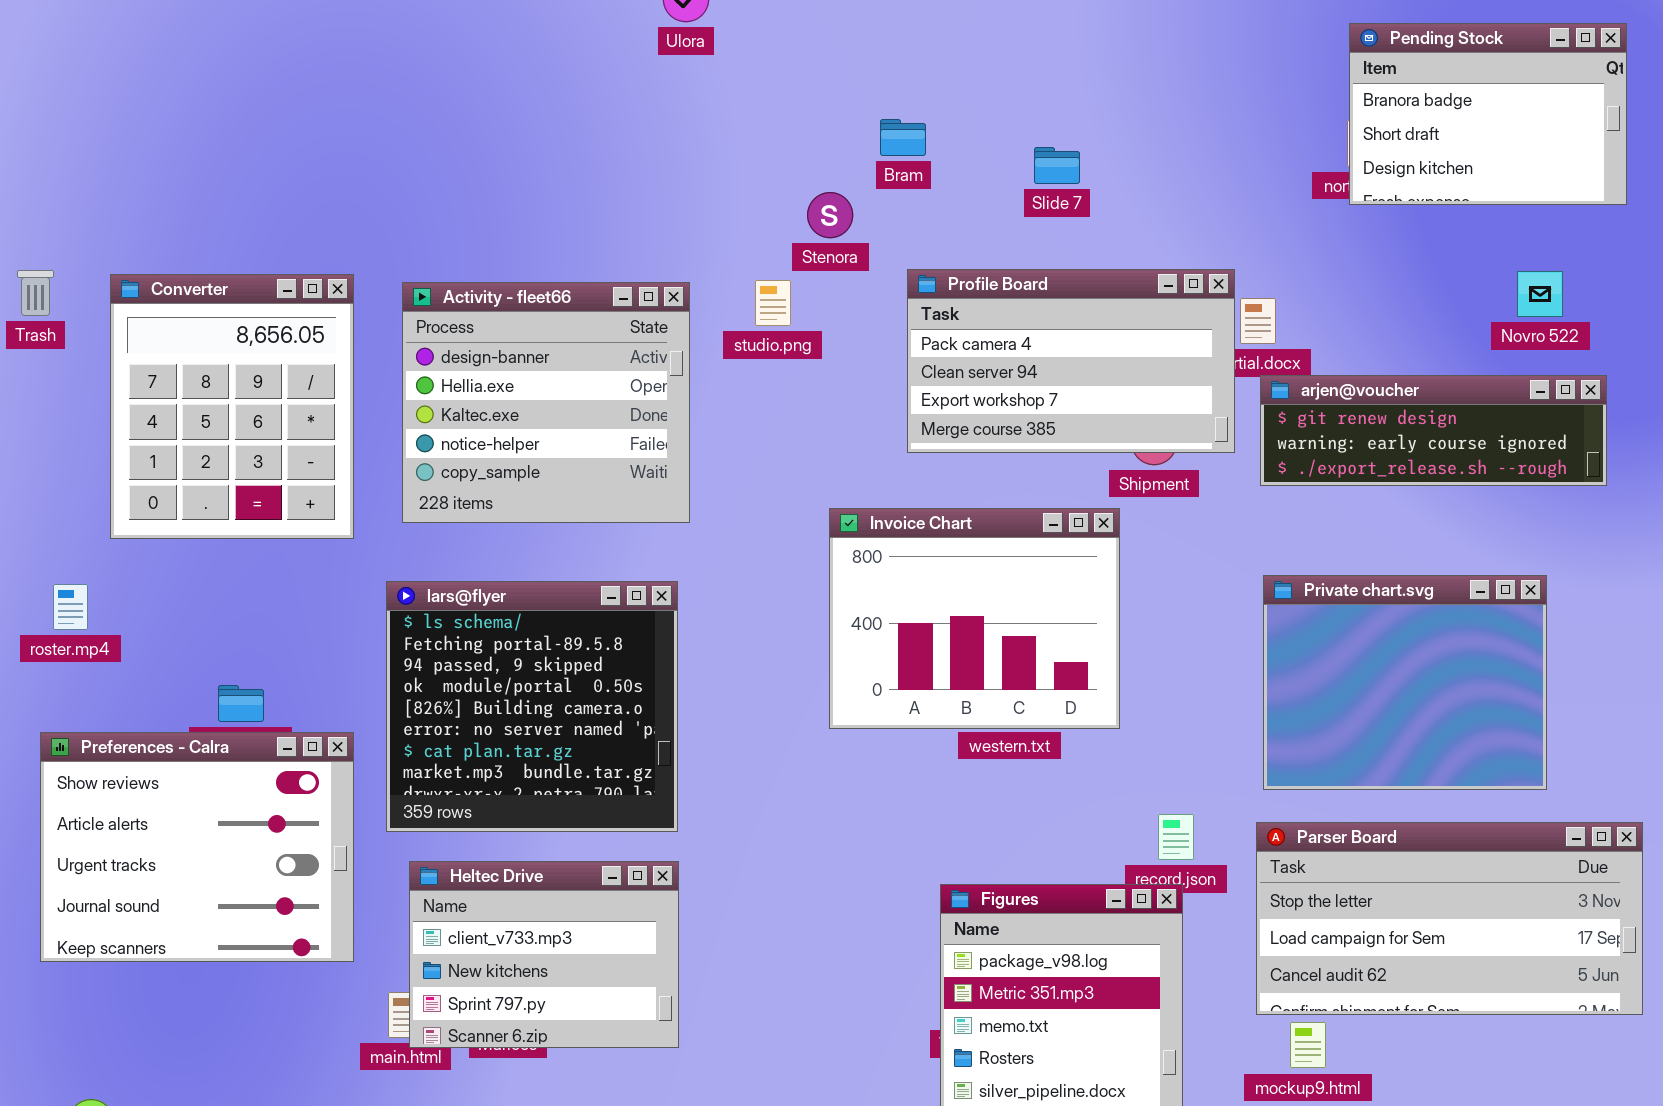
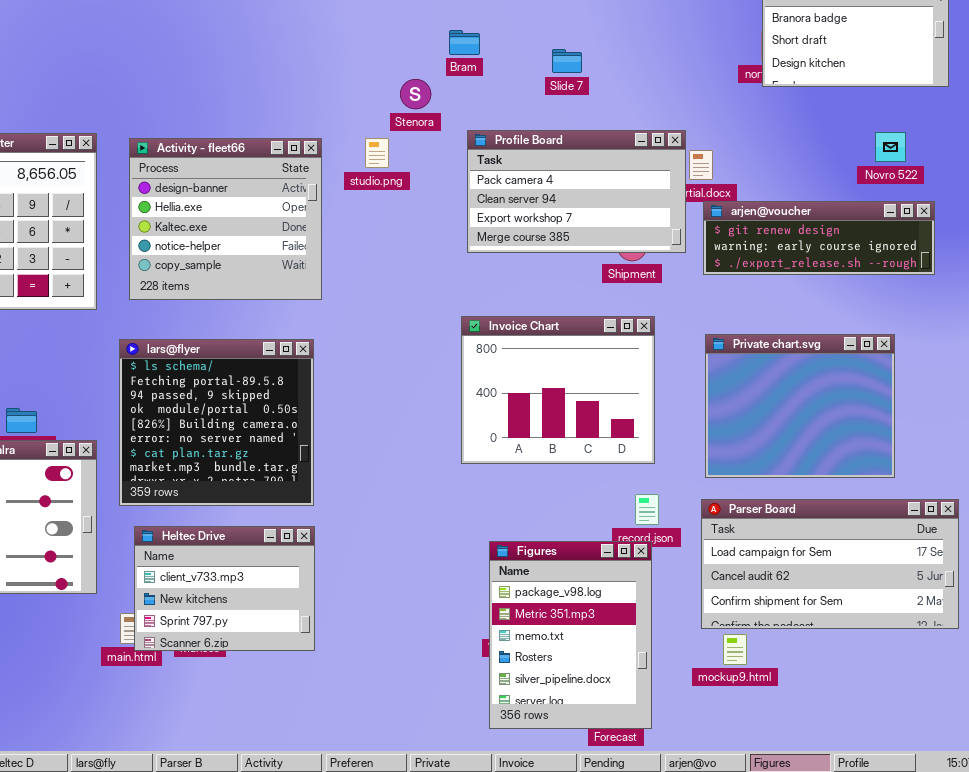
Invoice Chart: [829,508,1120,729] -> [461,316,655,464], moved
Parser Board: [1256,822,1643,1015] -> [701,499,959,629], scrolled down 1 row

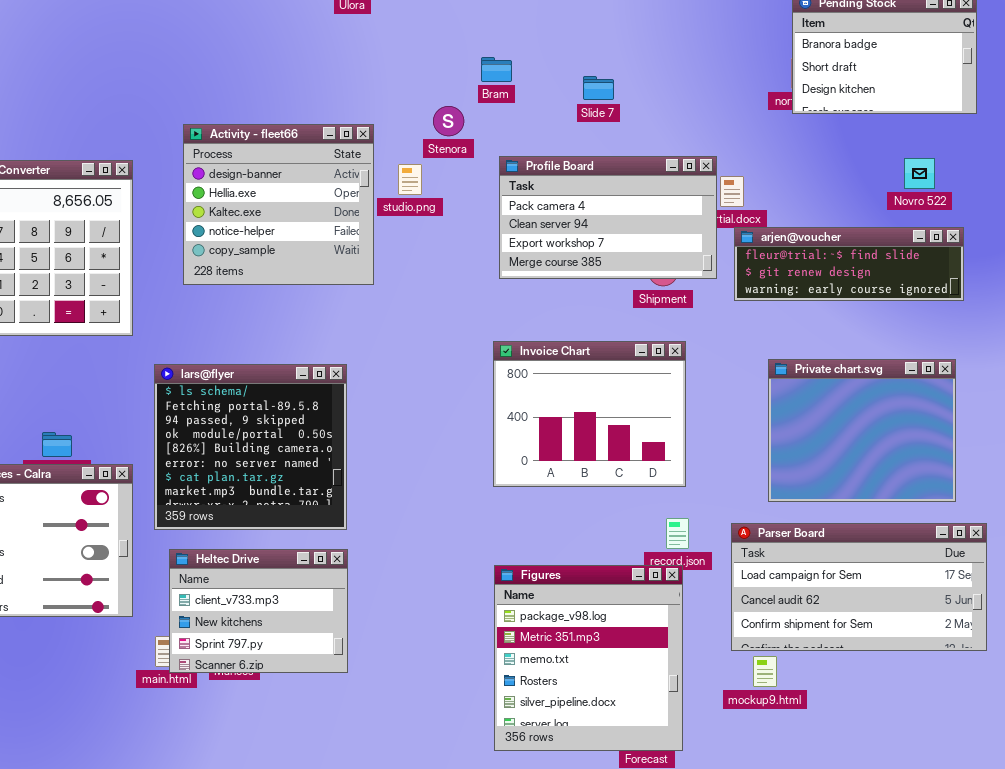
Activity - fleet66: [129,138,322,300] -> [183,124,374,285], moved
arjen@voucher: [703,201,935,275] -> [734,227,964,301], scrolled up 1 row
Private chart.svg: [705,334,895,478] -> [768,359,956,502], moved
Figures: [489,541,652,729] -> [494,565,683,751], resized

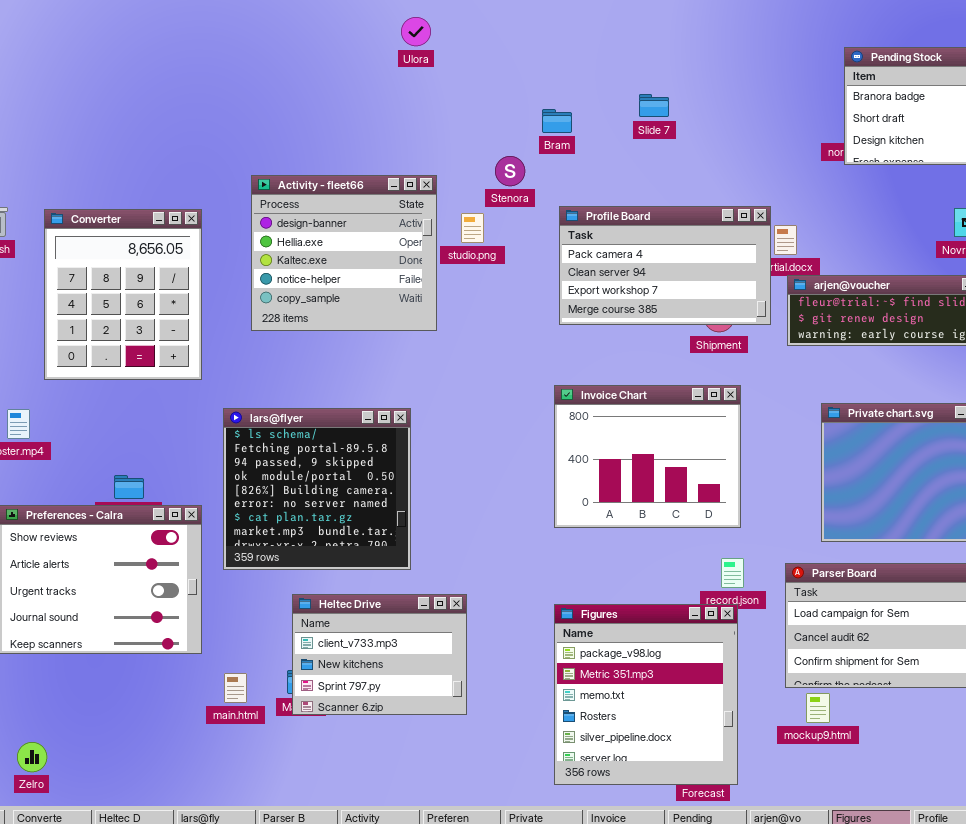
Slide 7: [583,76,614,100] -> [639,94,669,117], moved
Heltec Drive: [169,549,348,673] -> [292,594,467,715], moved

